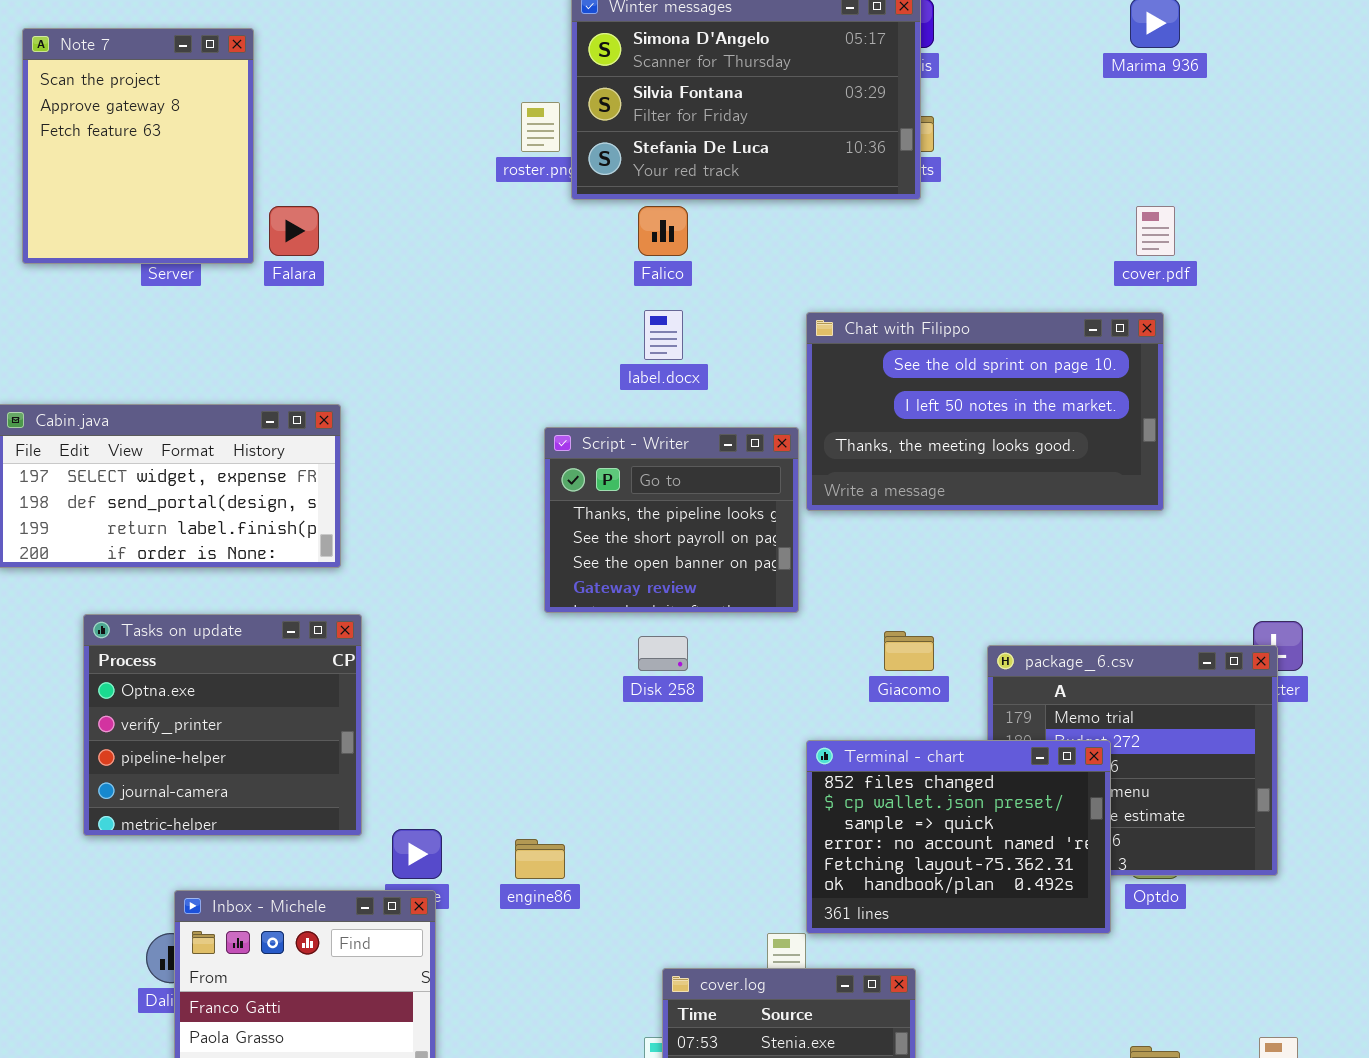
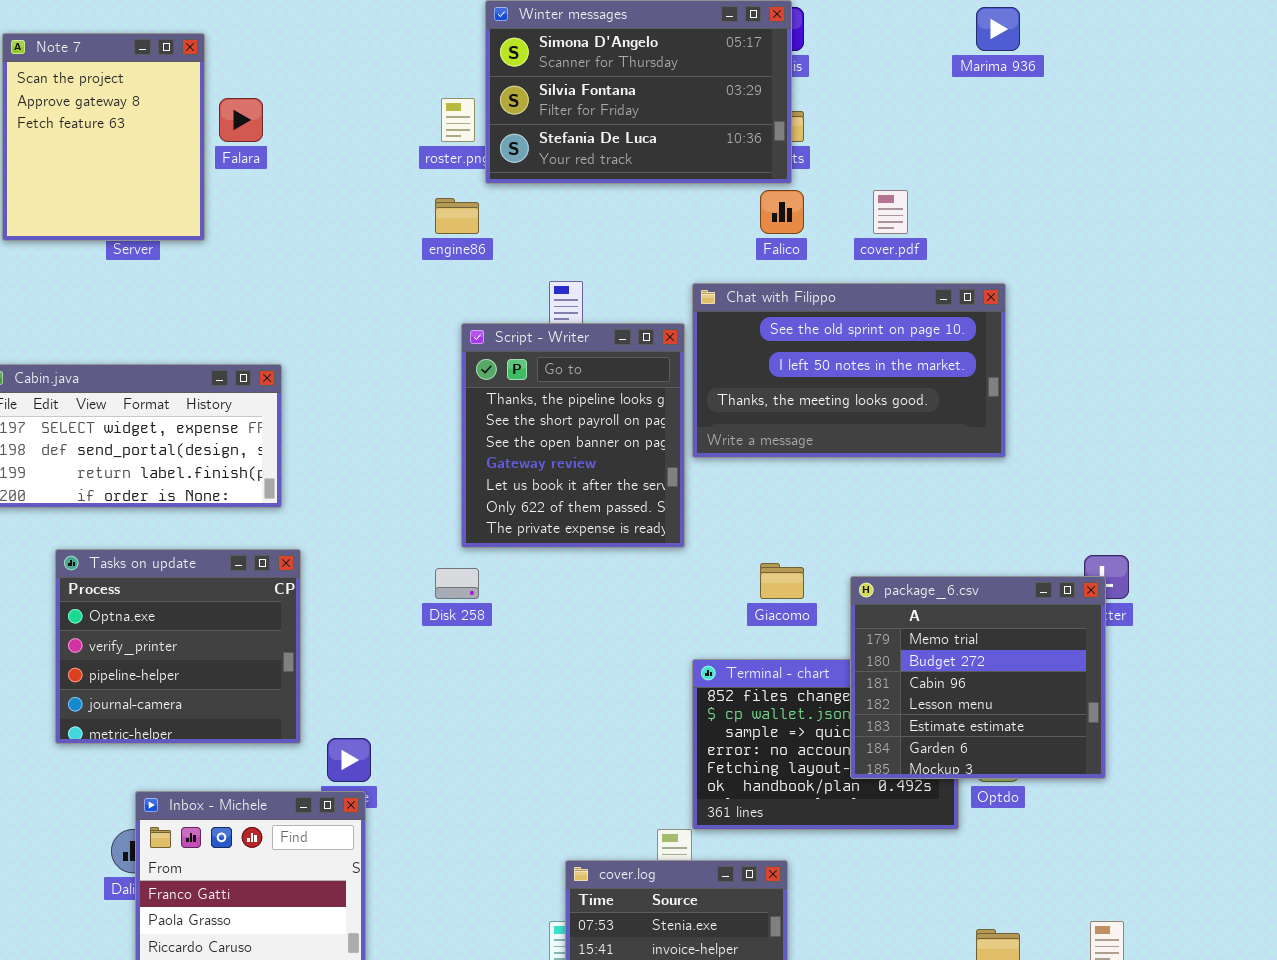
Falara: [269,206,319,256] -> [219,98,263,142], moved
Falico: [638,206,688,256] -> [760,190,804,234], moved
cover.pdf: [1136,206,1175,256] -> [873,190,908,234], moved
Script - Writer: [544,427,799,613] -> [461,323,685,548], resized
Disk 258: [638,636,688,671] -> [435,568,479,599], moved
package_6.csv: [987,645,1278,876] -> [850,576,1106,779], raised
engine86: [515,839,565,879] -> [435,198,479,234], moved

